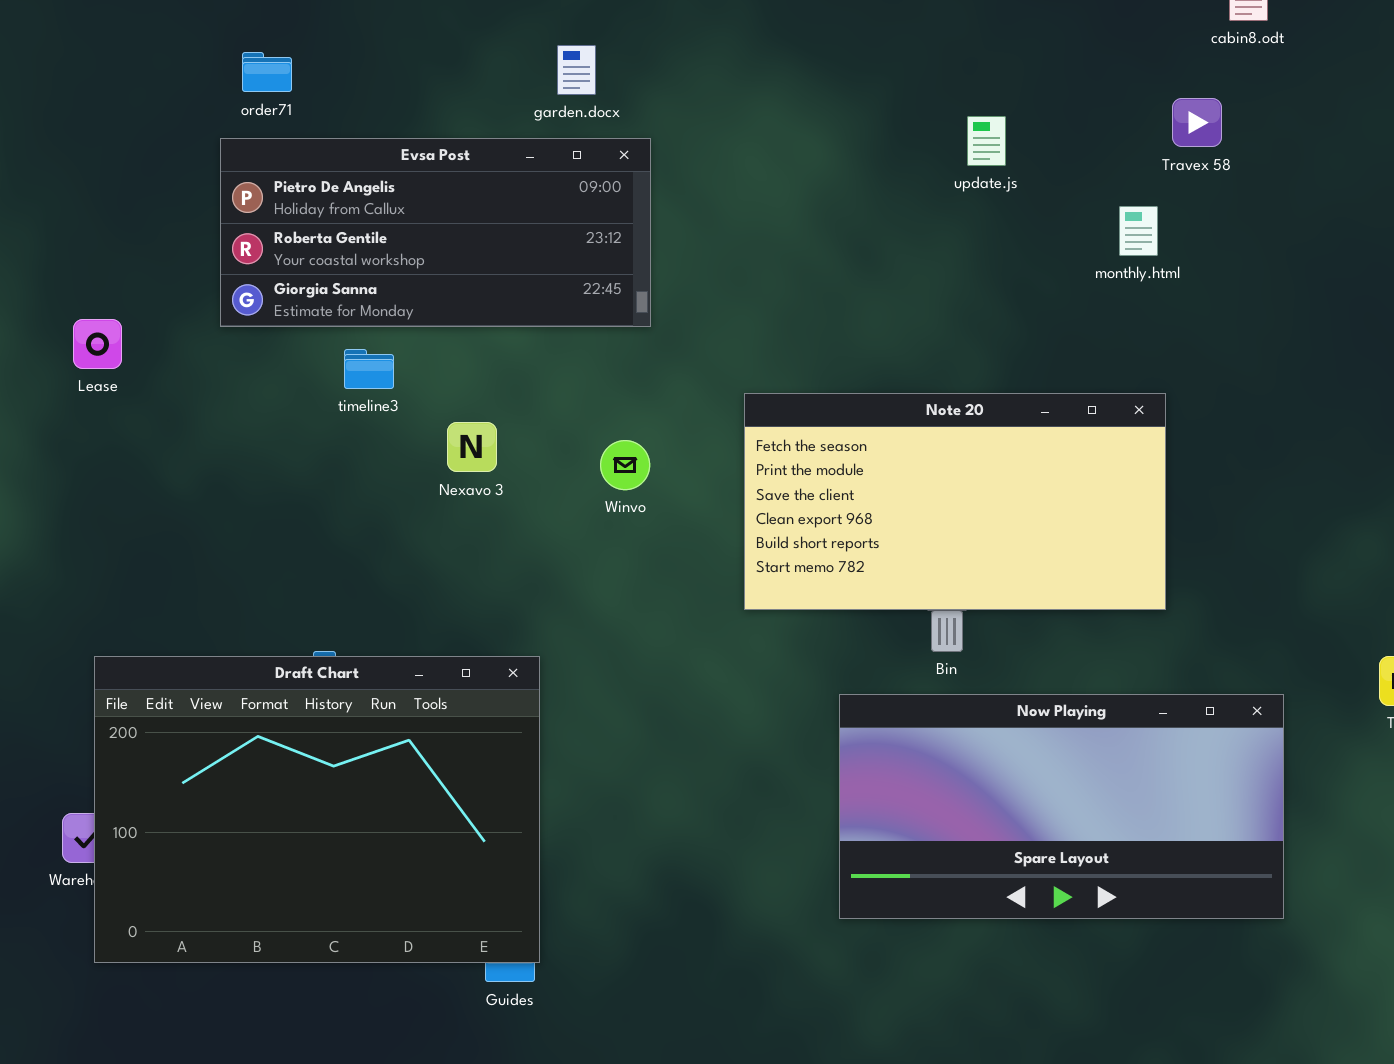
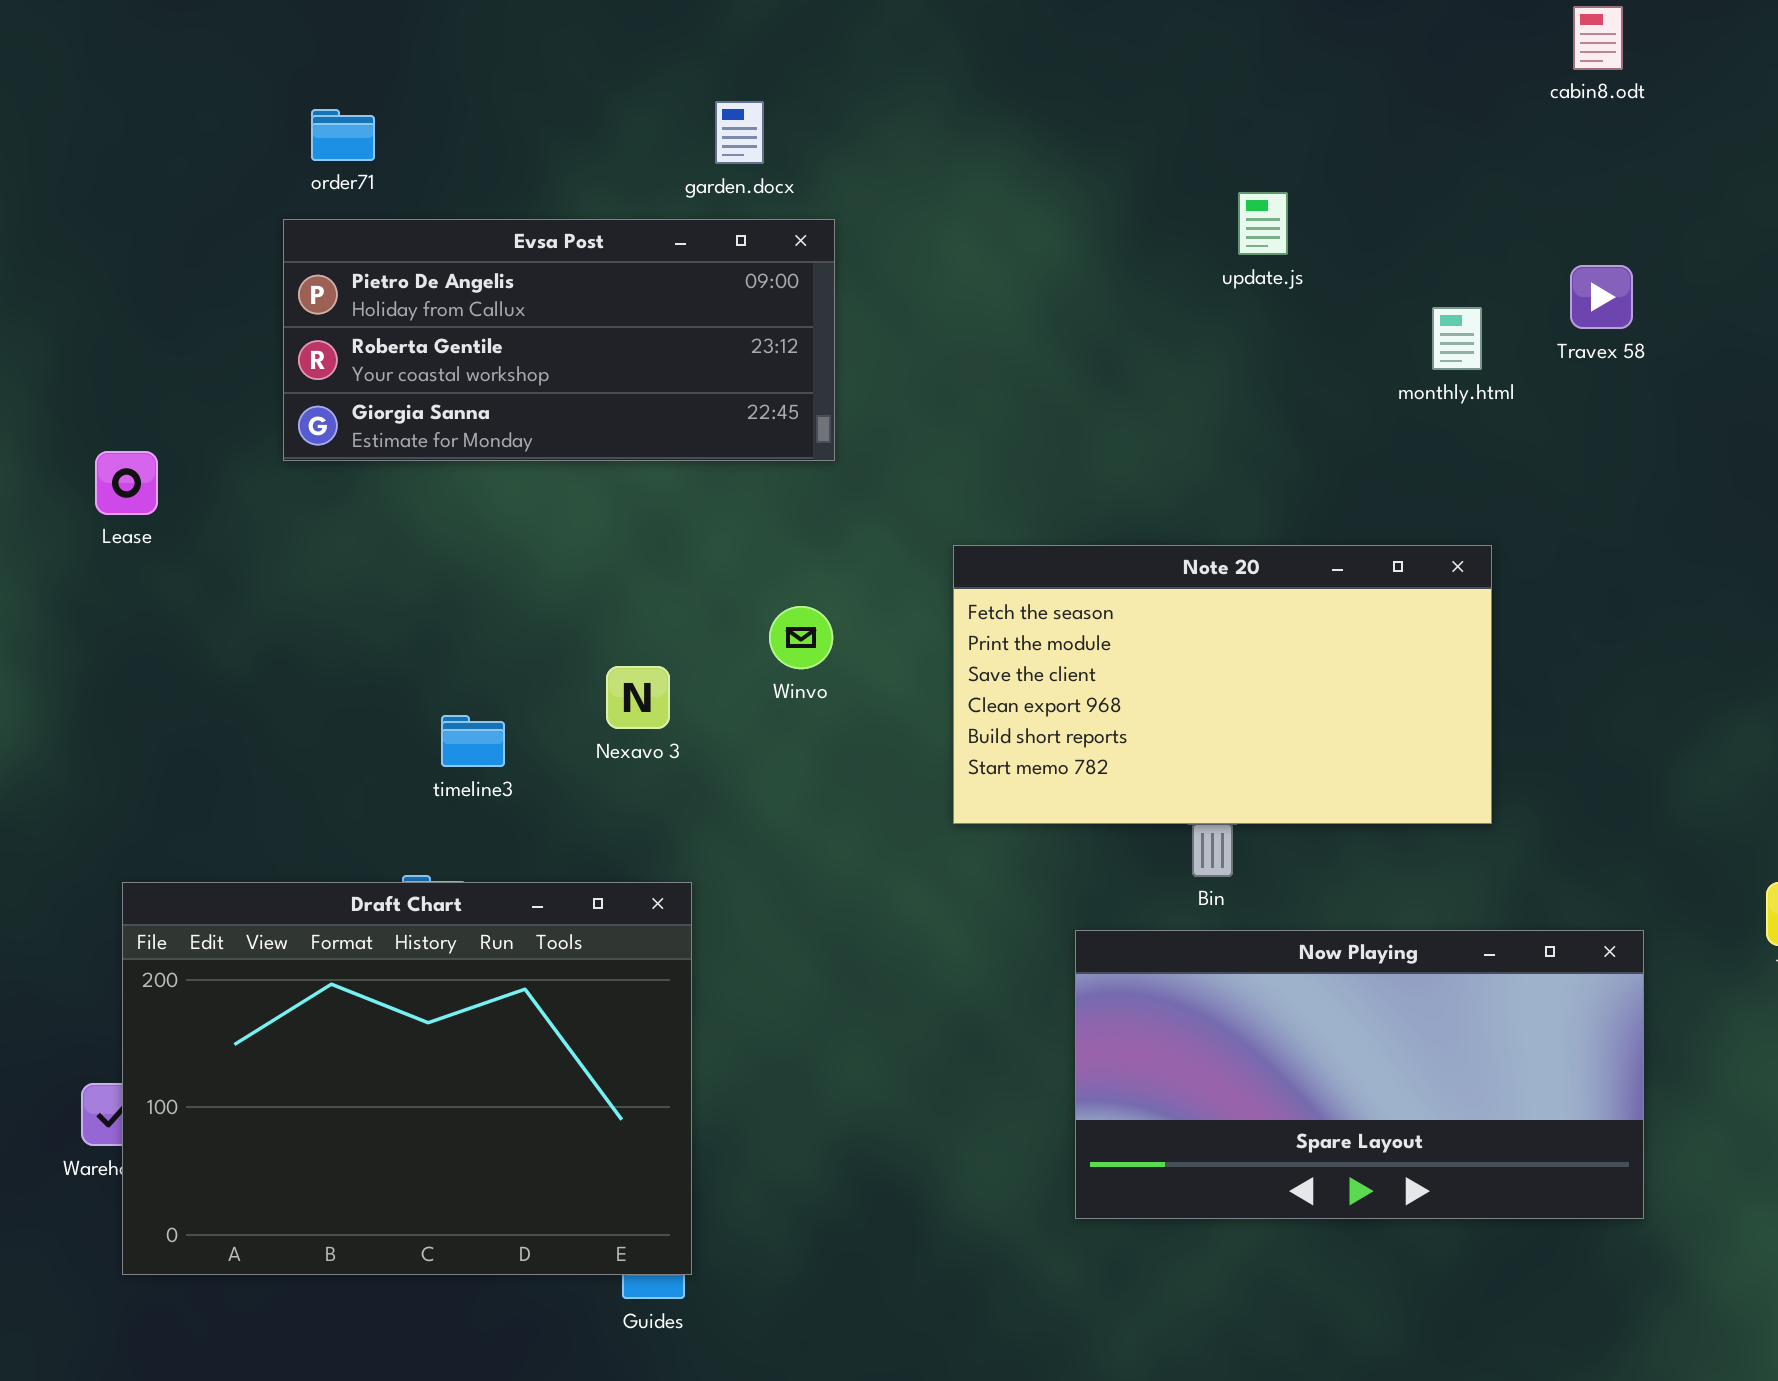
Travex 58: [1172,98,1222,147] -> [1570,265,1633,329], moved
timeline3: [344,349,394,389] -> [441,715,505,767], moved
Nexavo 3: [447,422,497,472] -> [606,666,670,729], moved

